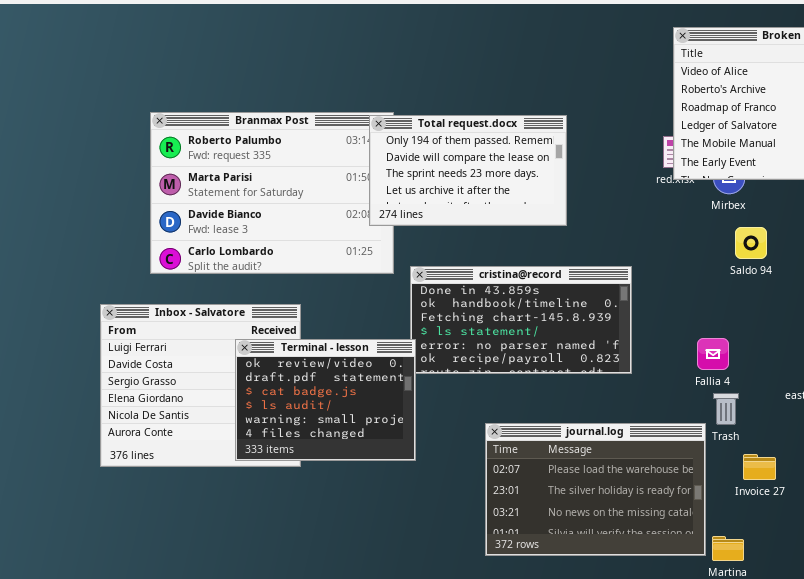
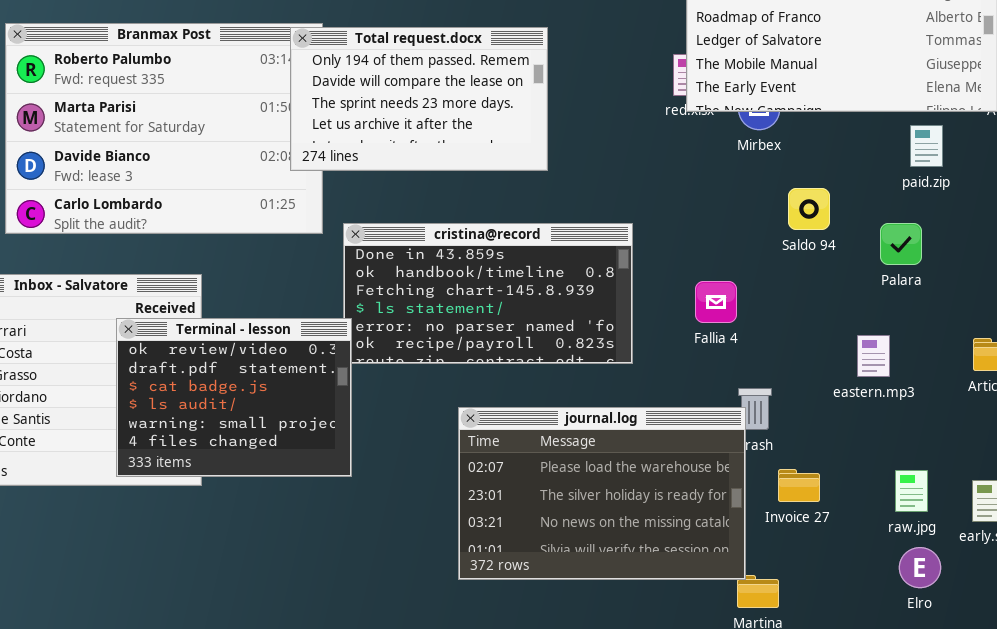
Saldo 94: [735,227,767,259] -> [788,188,830,230], moved
Fallia 4: [697,338,729,370] -> [695,281,737,323], moved
journal.log: [485,423,706,556] -> [458,407,746,580], moved

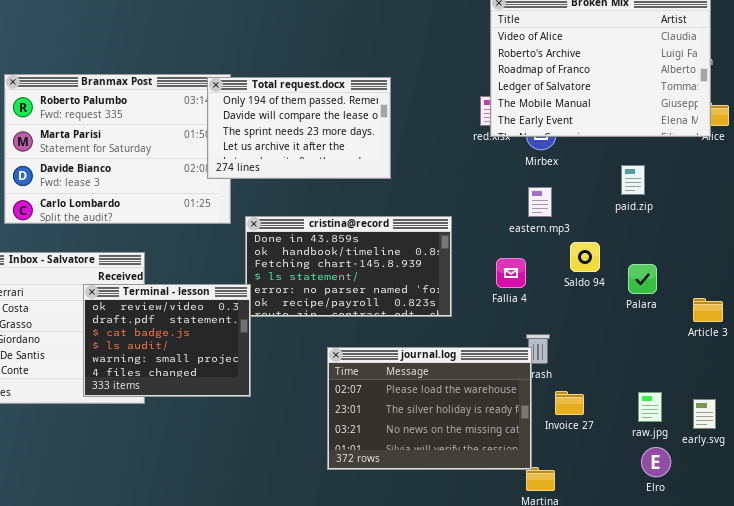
paid.zip: [910,125,943,167] -> [621,165,645,195], moved
Saldo 94: [788,188,830,230] -> [570,242,600,272], moved
Palara: [880,223,922,265] -> [628,264,657,294], moved
eastern.mp3: [857,335,890,377] -> [528,187,552,217], moved

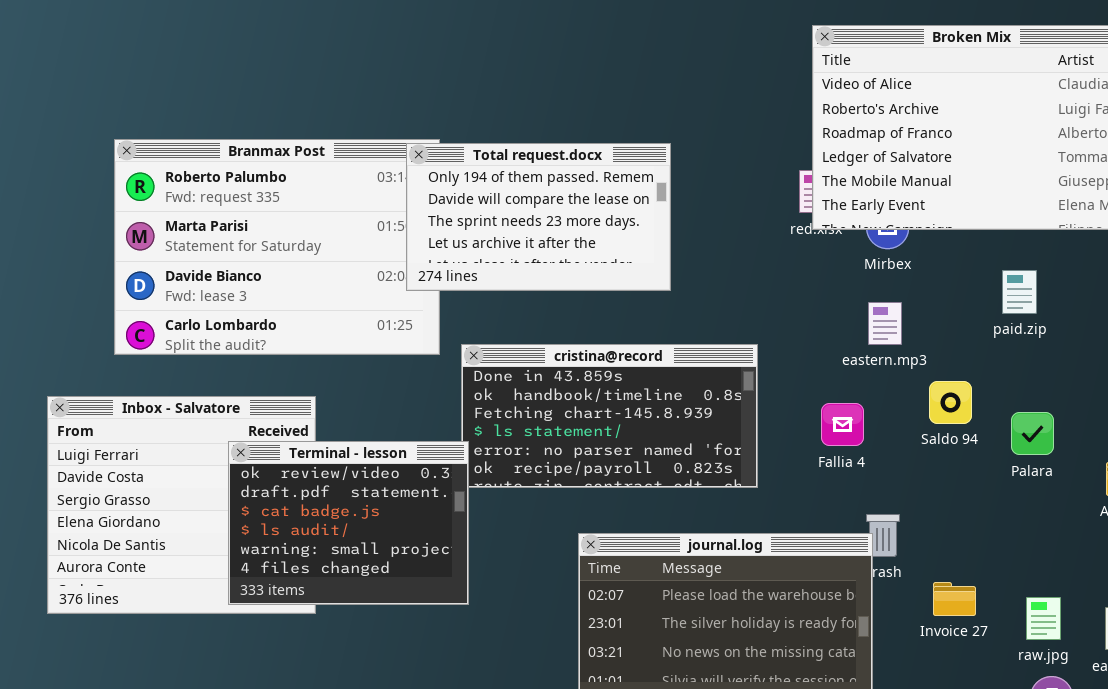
Invoice 27: [555,391,584,415] -> [933,582,976,616], moved

